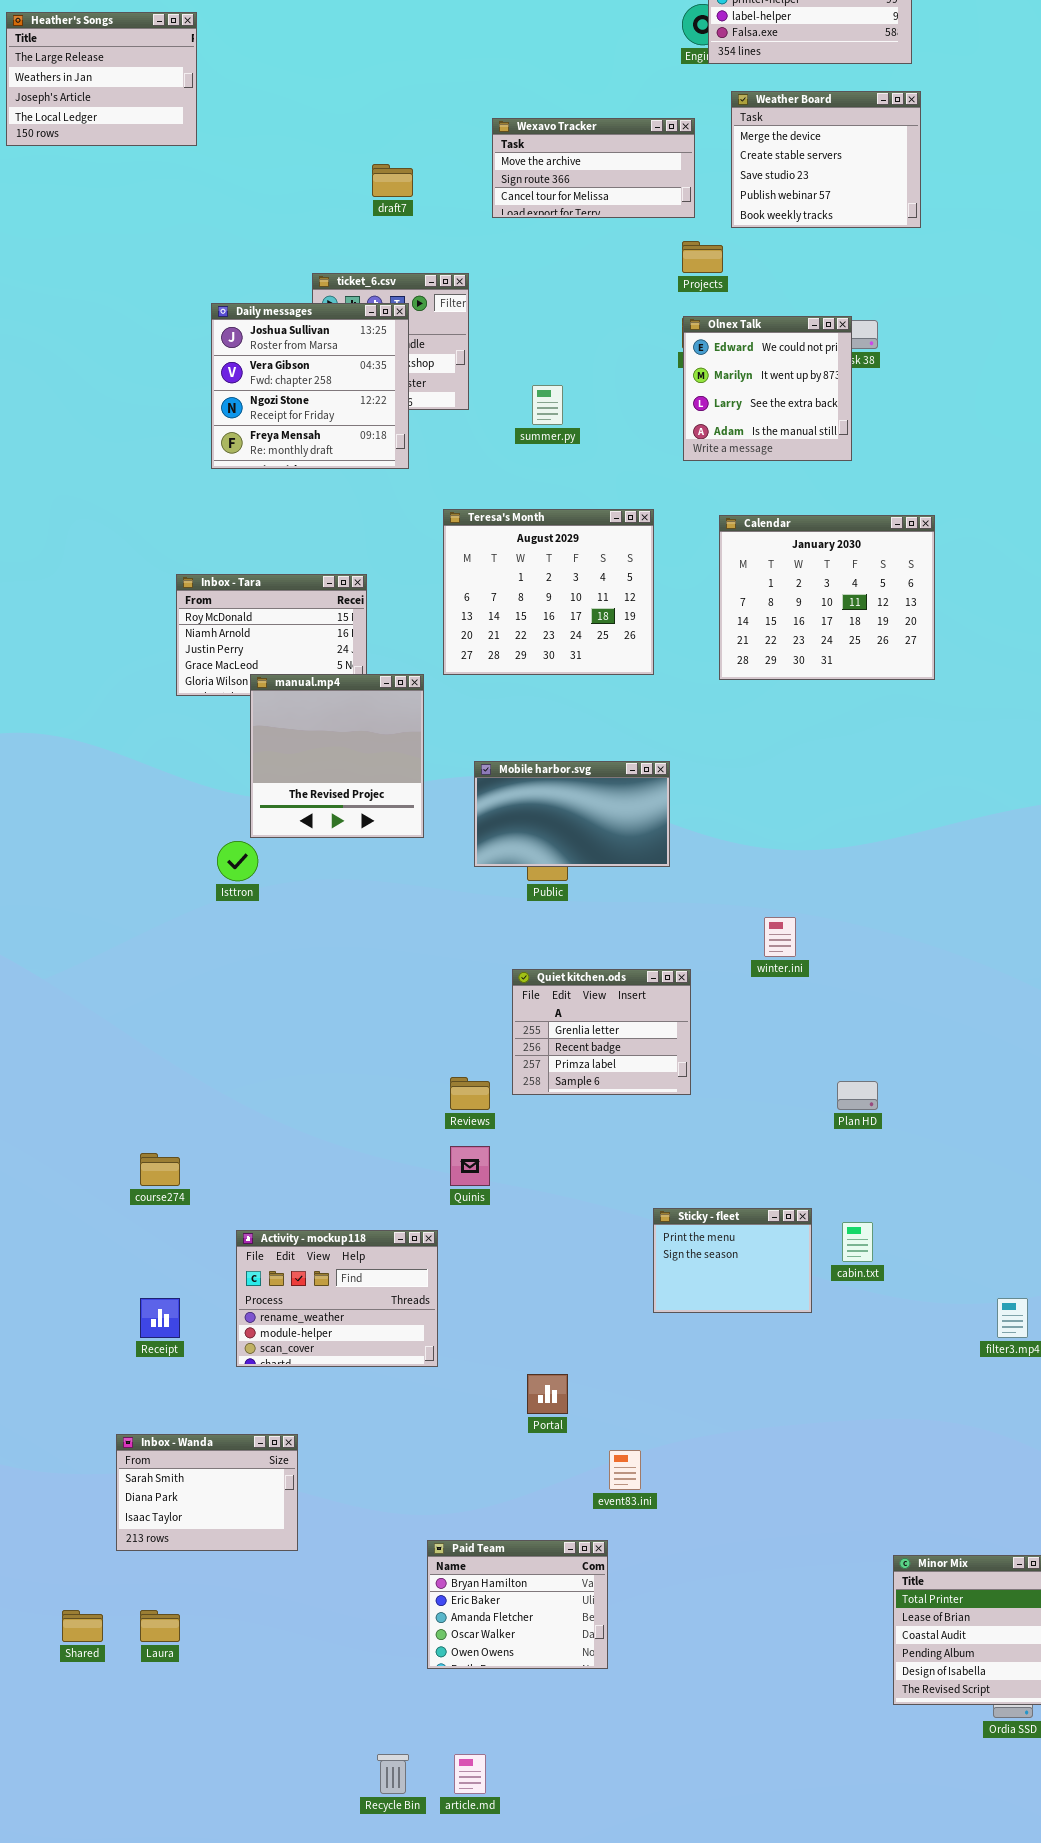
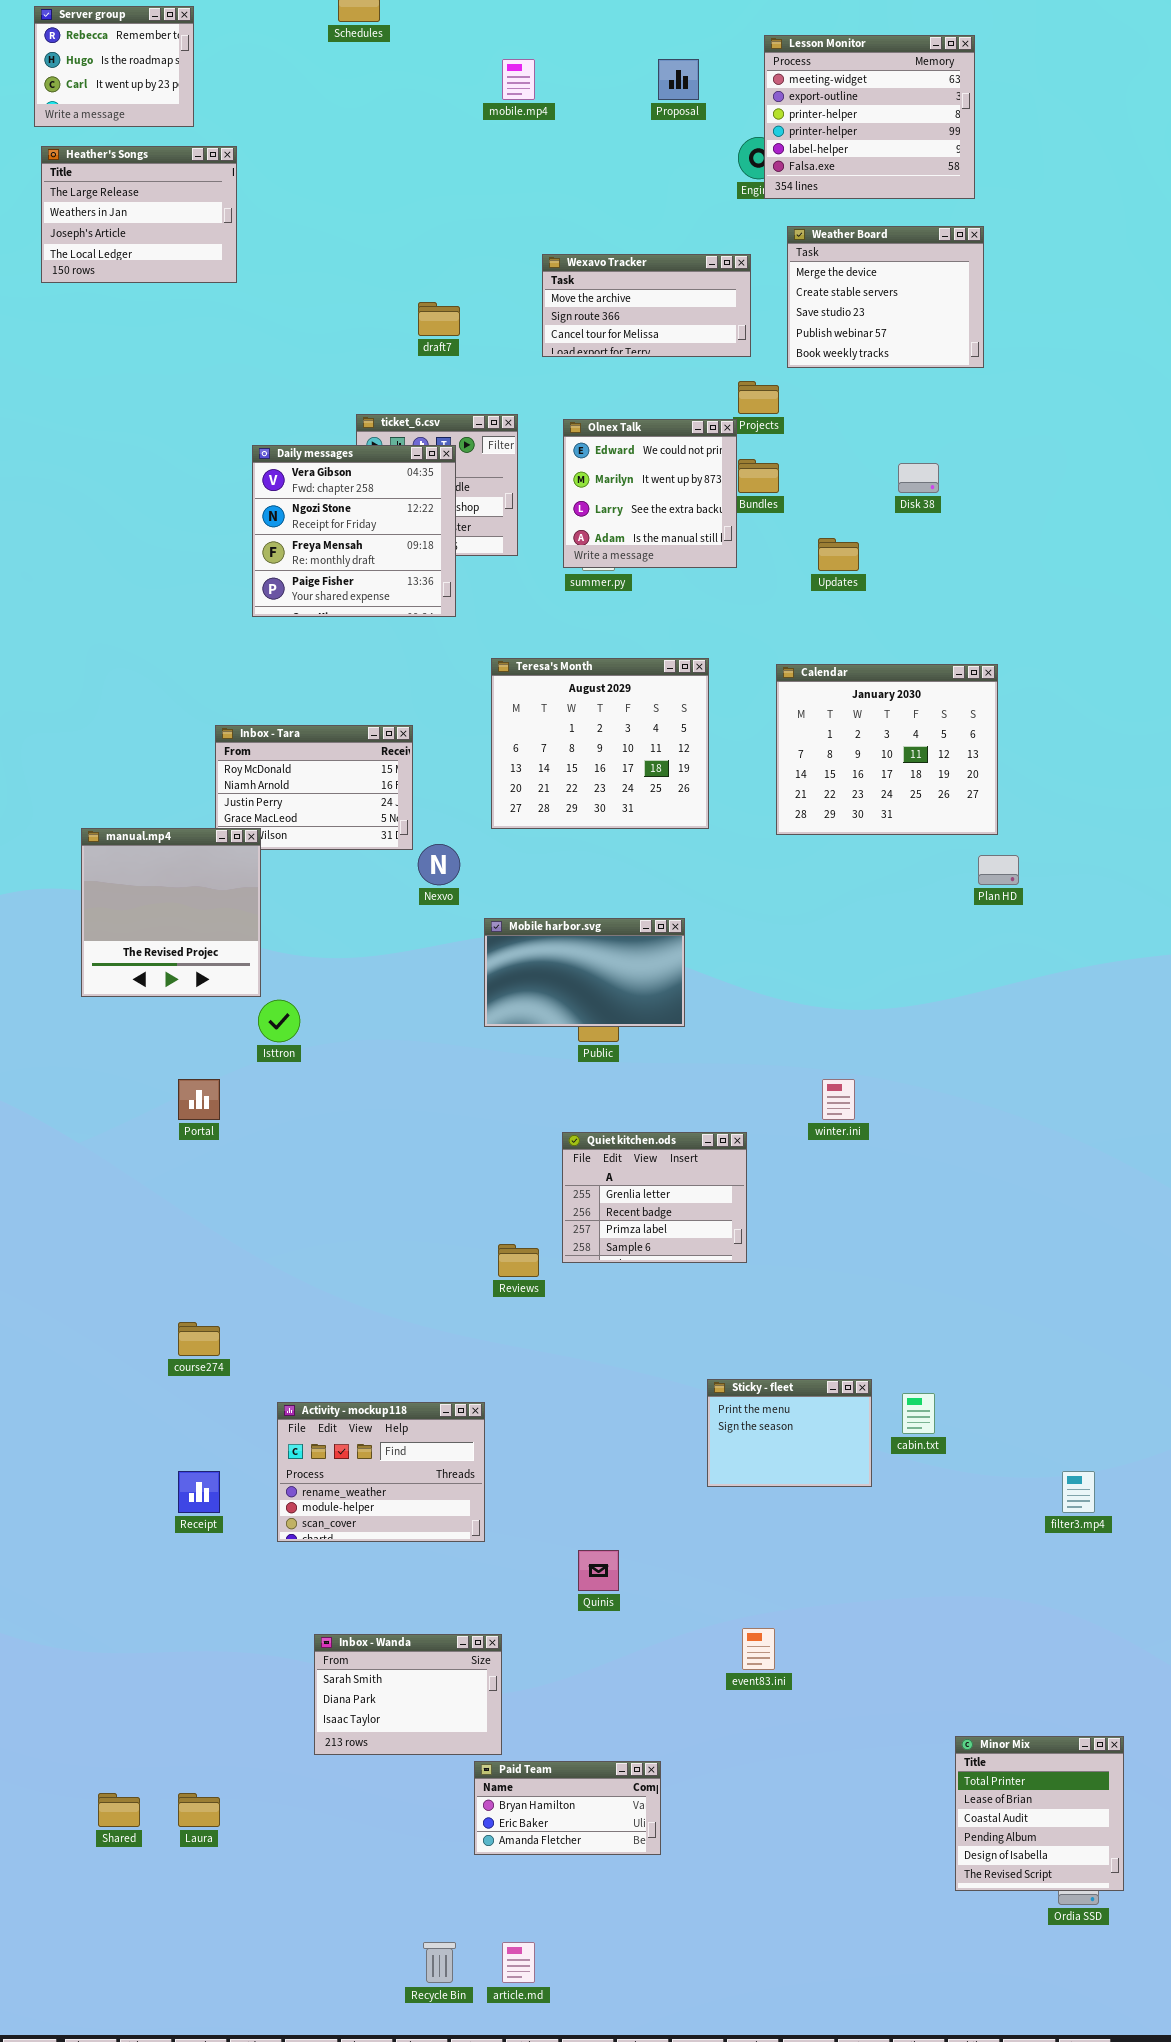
Daily messages: [211,303,409,469] -> [252,445,456,617], scrolled down 1 row
Olnex Talk: [683,316,852,461] -> [563,419,737,568], moved
manual.mp4: [250,674,424,838] -> [81,828,261,997], moved
Mobile harbor.svg: [474,761,670,867] -> [484,918,685,1027], moved
Plan HD: [837,1081,878,1110] -> [978,855,1019,885], moved
Quinis: [450,1146,490,1186] -> [578,1550,619,1591], moved
Portal: [527,1374,568,1414] -> [178,1079,220,1120], moved
Inbox - Wanda: [116,1434,298,1551] -> [314,1634,502,1755], moved
event83.ini: [609,1450,641,1490] -> [742,1628,775,1670], moved
Paid Team: [427,1540,608,1669] -> [474,1761,661,1855], resized

